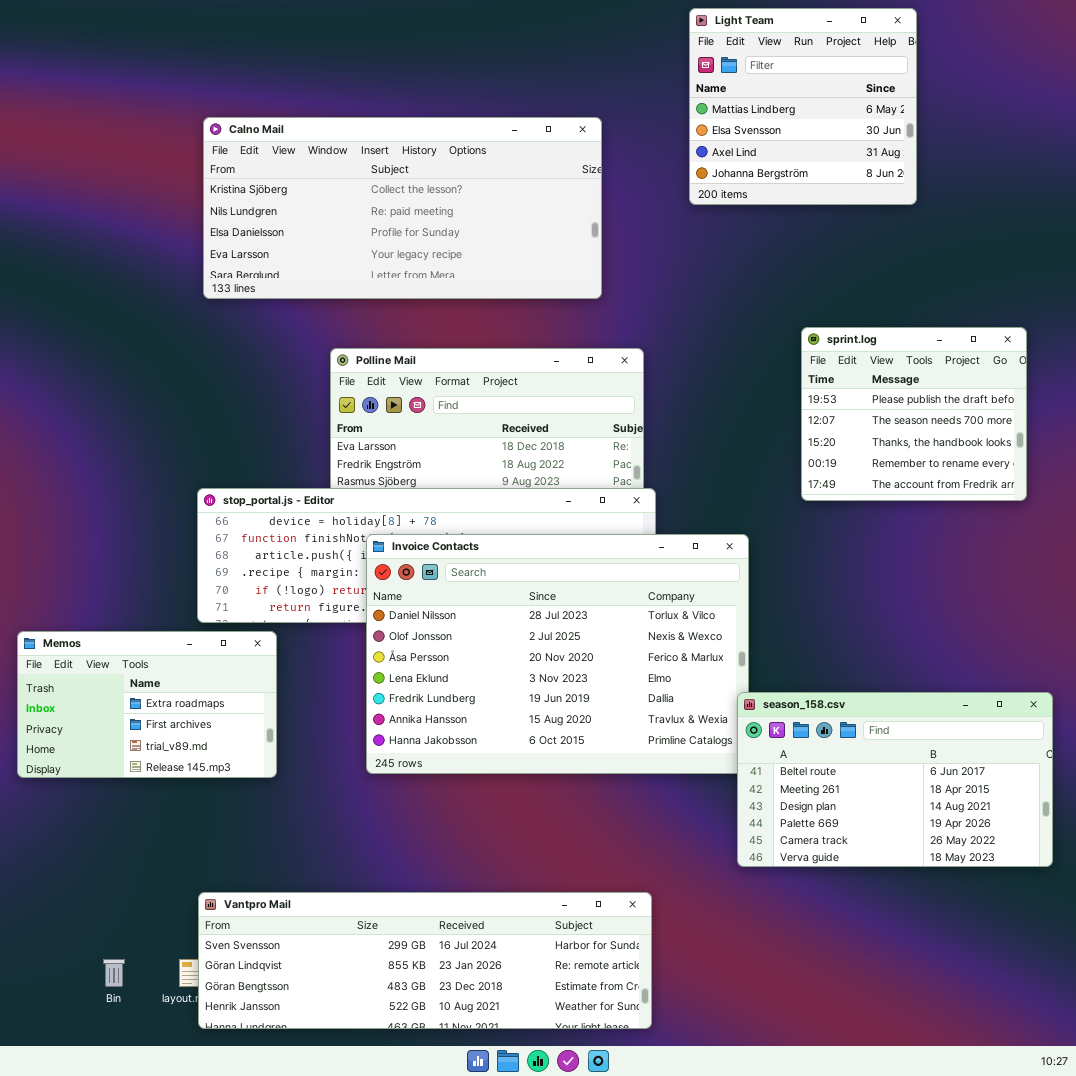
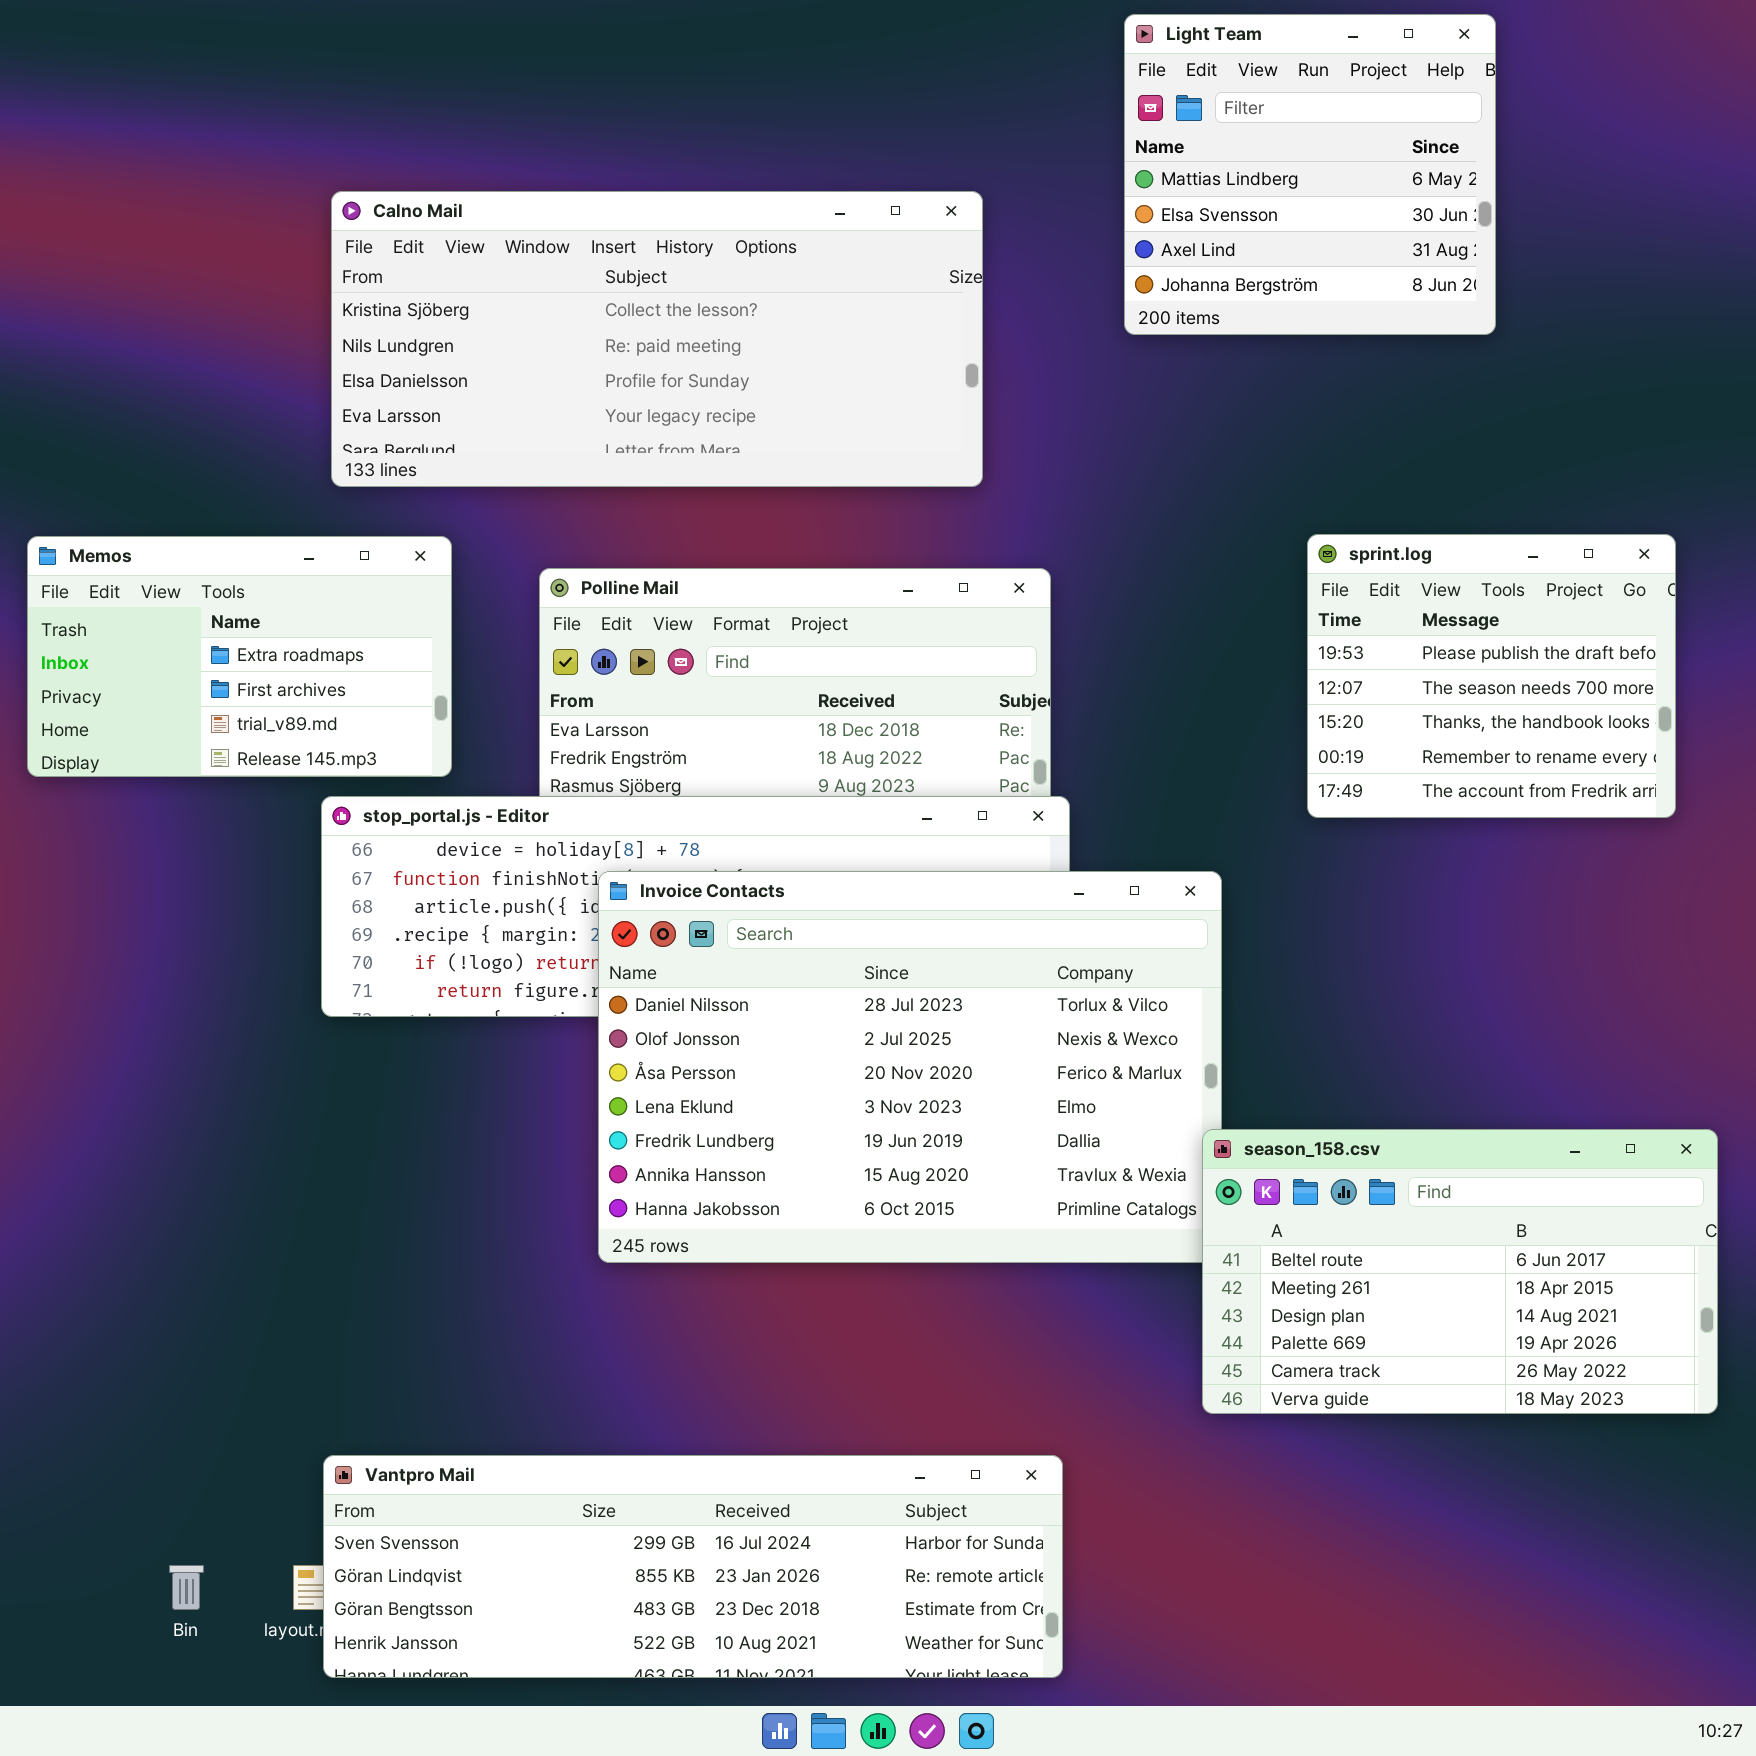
Memos: [17,631,277,778] -> [27,536,452,777], moved

